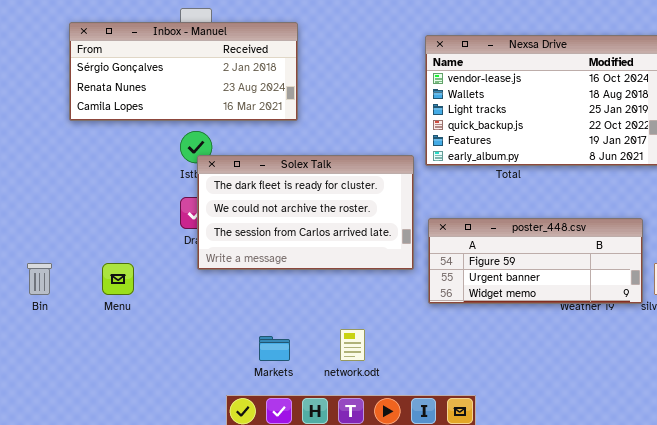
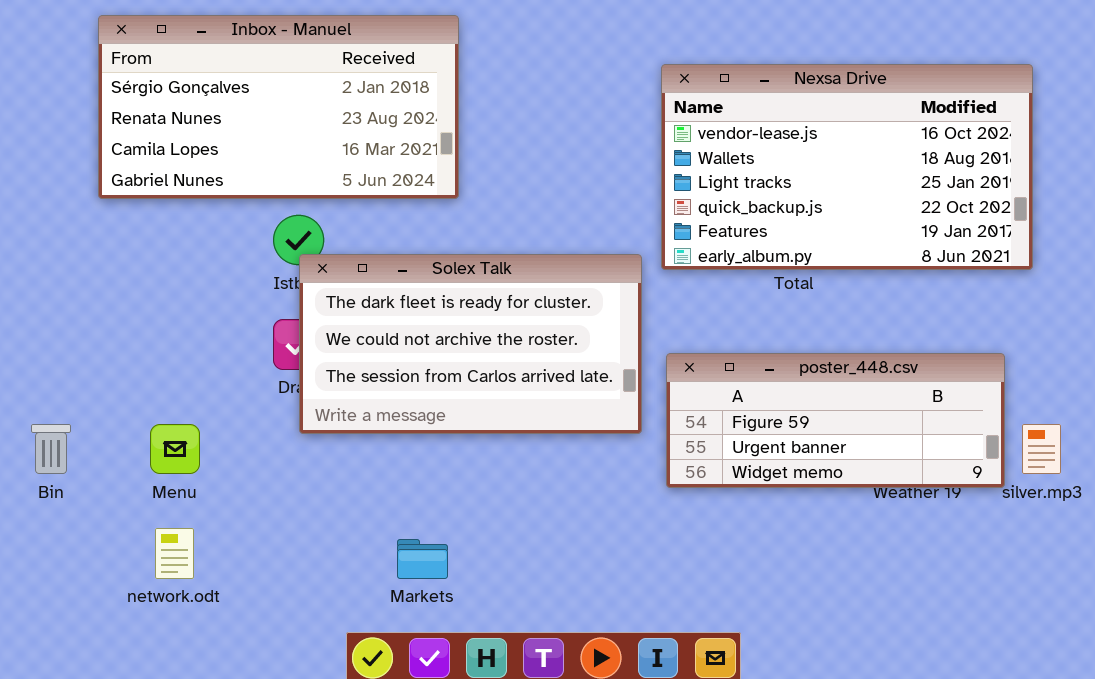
Inbox - Manuel: [69,22,298,121] -> [98,15,459,199], resized
network.odt: [340,329,365,361] -> [155,528,194,579], moved

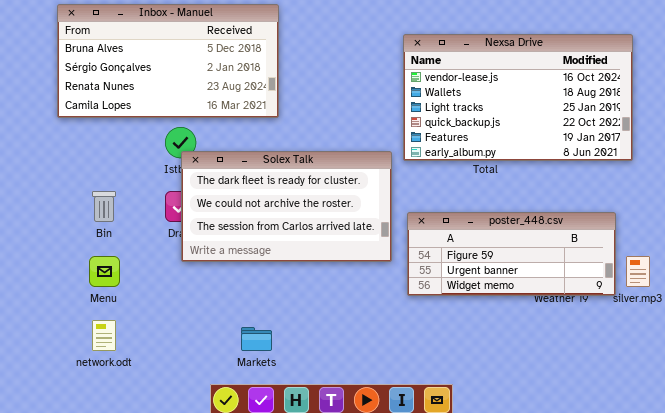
Inbox - Manuel: [98,15,459,199] -> [57,4,279,118], scrolled up 1 row
Bin: [31,424,71,474] -> [92,191,116,222], moved

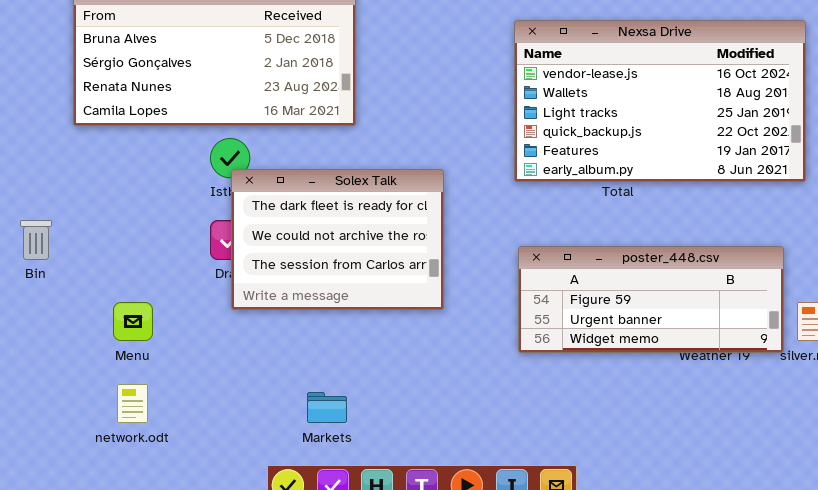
Solex Talk: [181,151,392,262] -> [231,169,444,310], resized
Bin: [92,191,116,222] -> [20,220,52,260], moved

